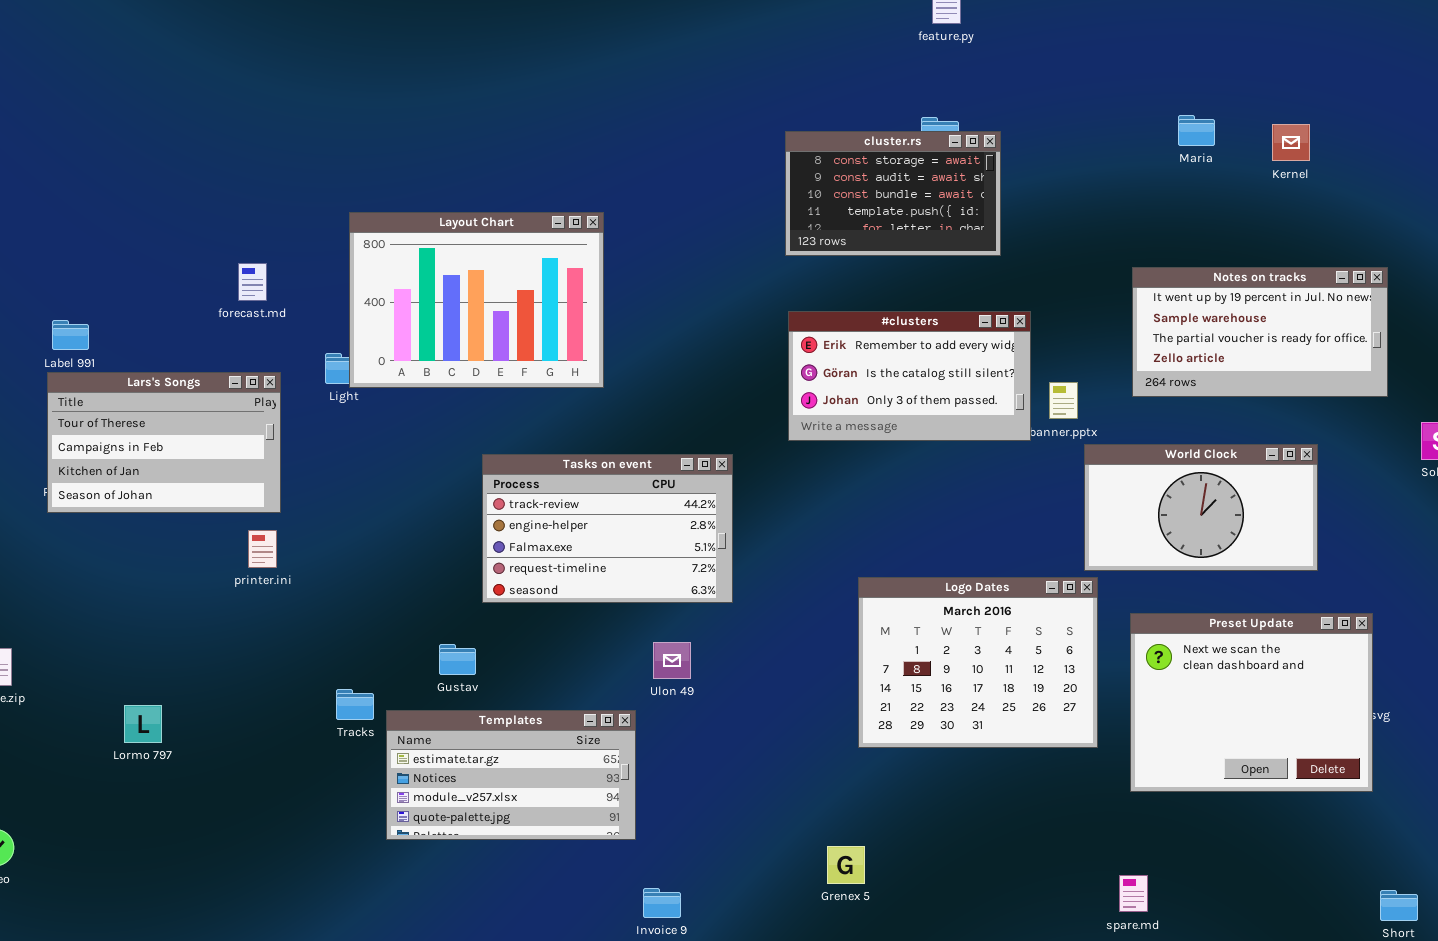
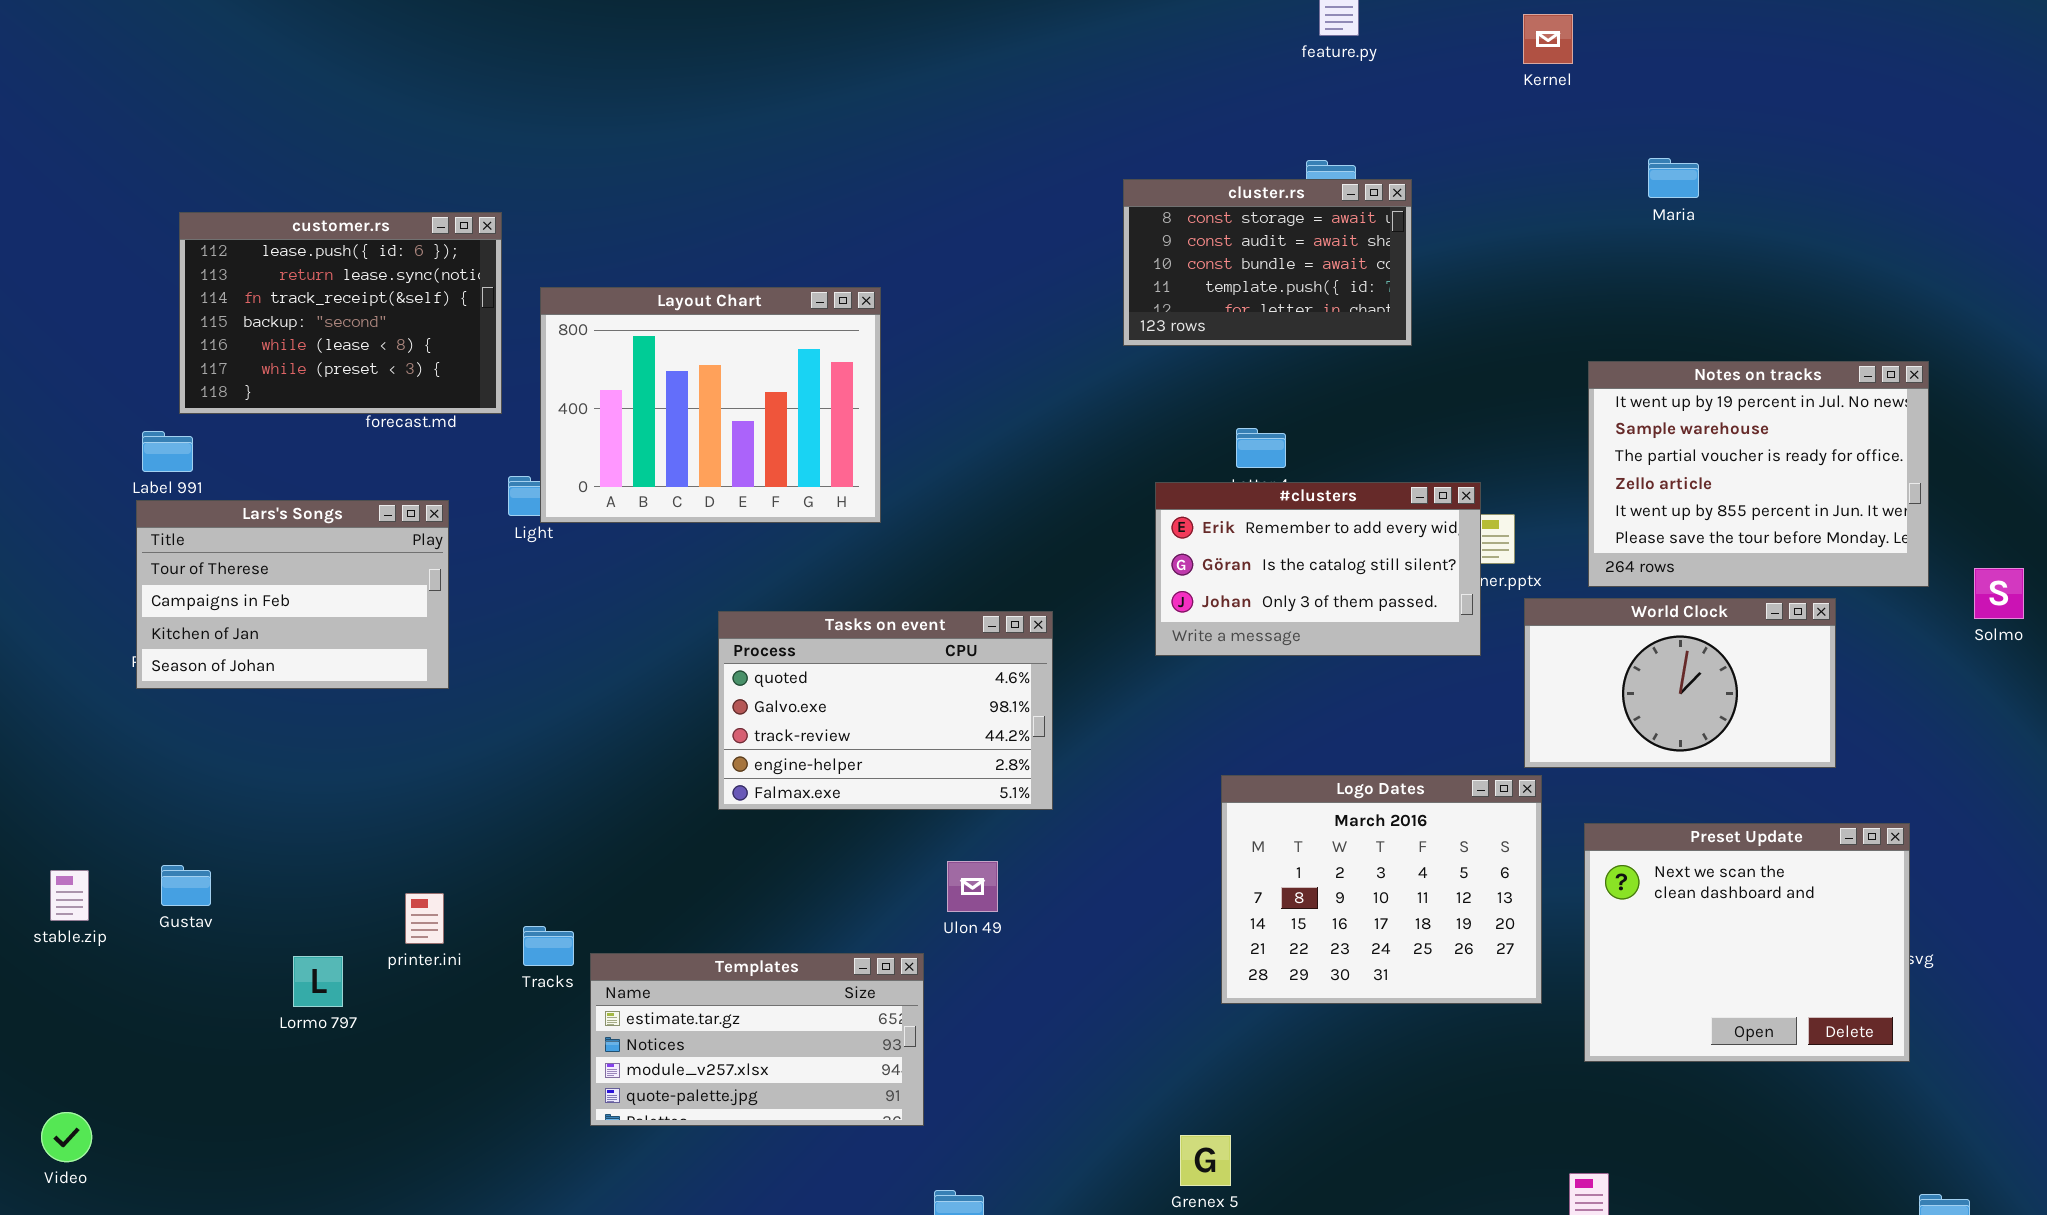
Kernel: [1272,124,1310,161] -> [1523,14,1573,64], moved
customer.rs: none -> [179,212,502,414], opened
Notes on tracks: [1132,267,1388,397] -> [1588,361,1929,587], resized
#clusters: [788,311,1031,441] -> [1155,482,1481,656], moved
Tasks on event: [482,454,733,603] -> [718,611,1053,810], scrolled up 2 rows
printer.ini: [248,530,277,568] -> [405,893,444,944], moved
Gustav: [439,644,476,675] -> [161,865,211,906], moved
Lormo 797: [124,705,162,743] -> [293,956,343,1007], moved

